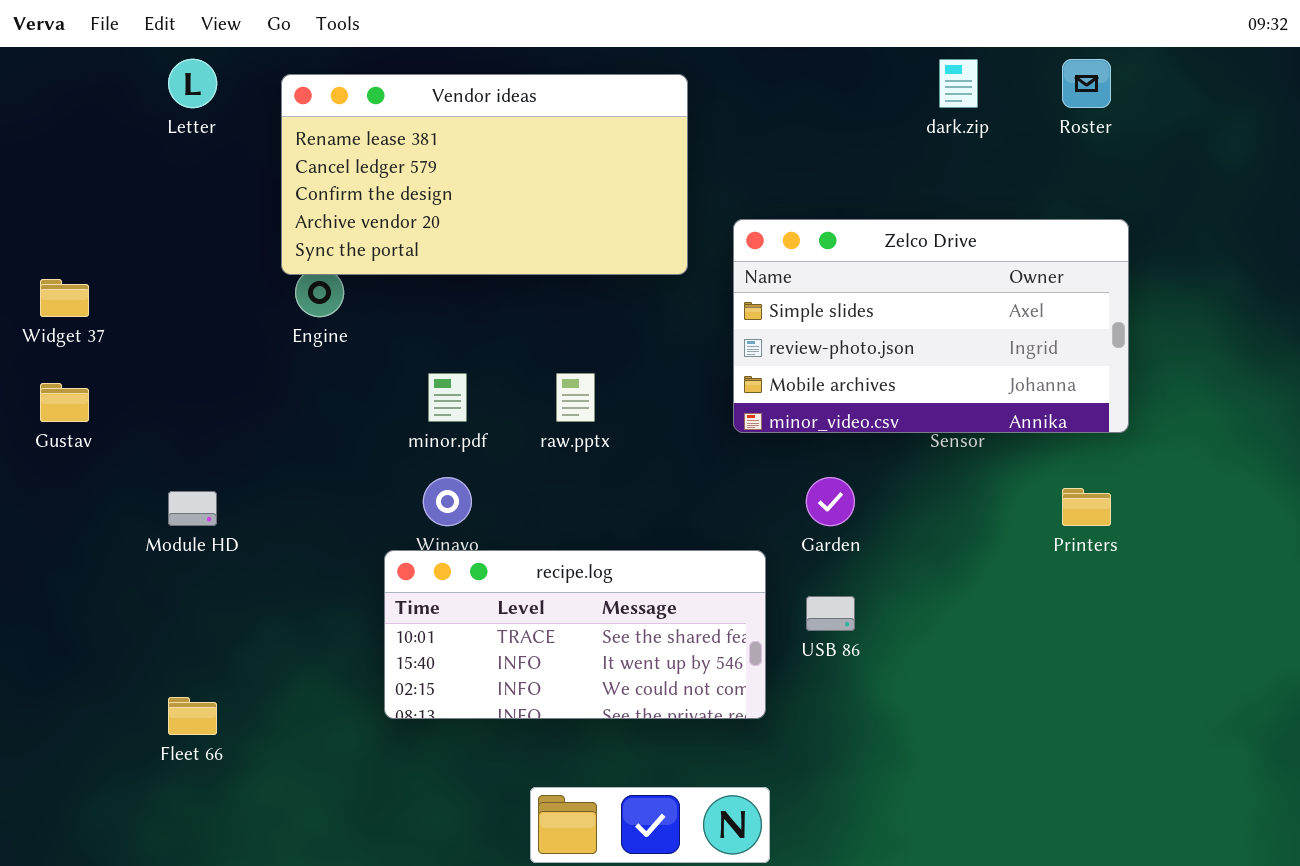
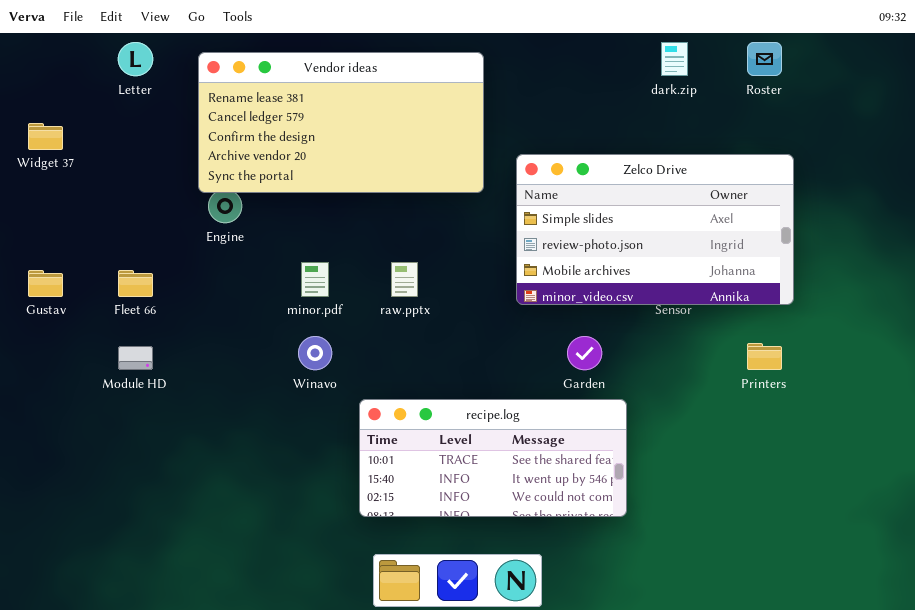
Widget 37: [40,279,89,317] -> [28,123,63,150], moved
recipe.log: [384,550,766,719] -> [359,399,627,517], moved
Fleet 66: [168,697,217,735] -> [118,270,153,297], moved

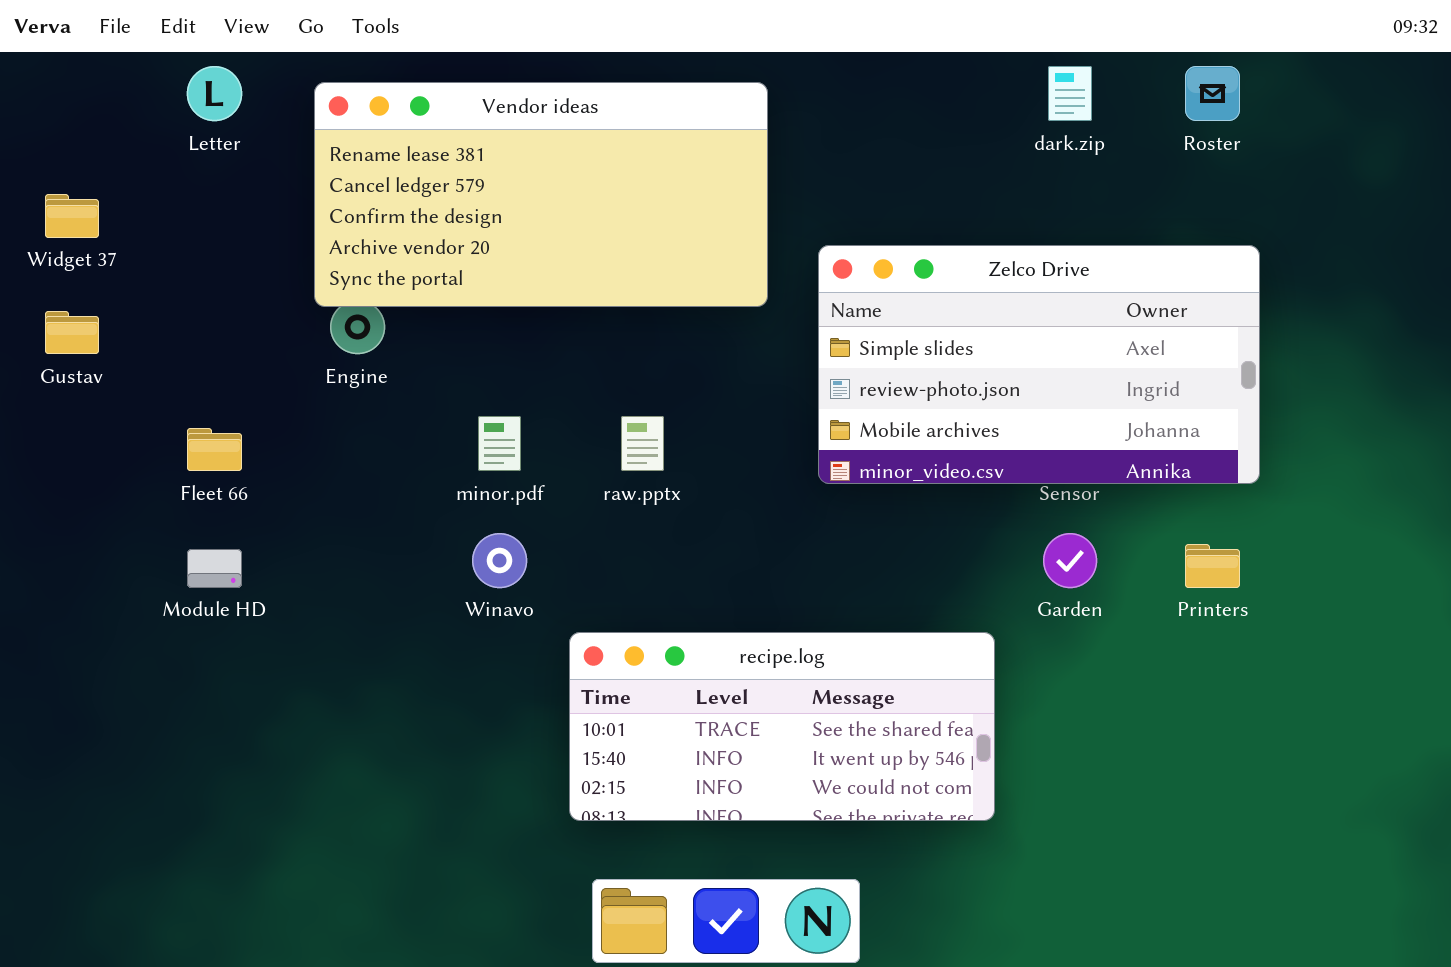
Gustav: [28,270,63,297] -> [45,311,99,354], moved
Garden: [567,336,602,370] -> [1043,533,1097,588], moved

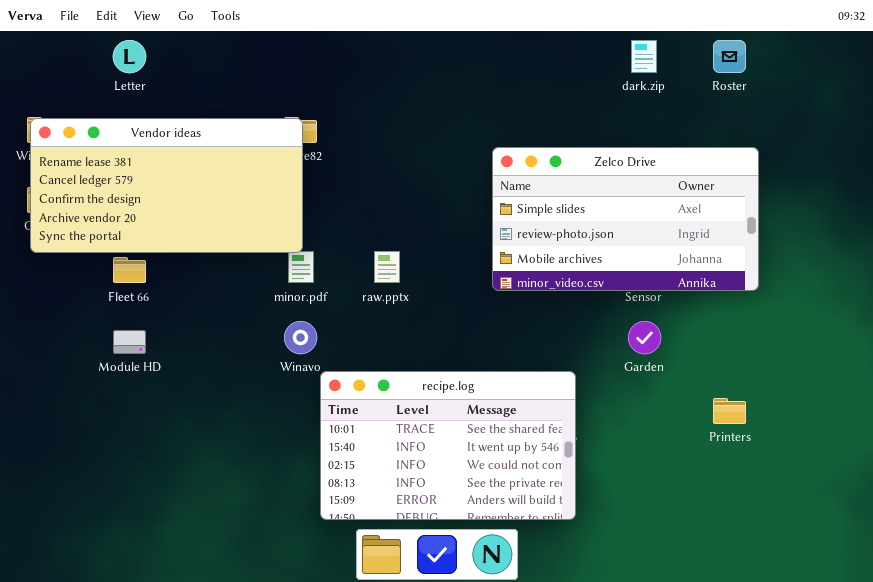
Vendor ideas: [314,82,768,307] -> [30,118,303,253], moved
Printers: [1185,544,1240,588] -> [713,398,746,424], moved
recipe.log: [569,632,995,821] -> [320,371,576,520], moved, resized

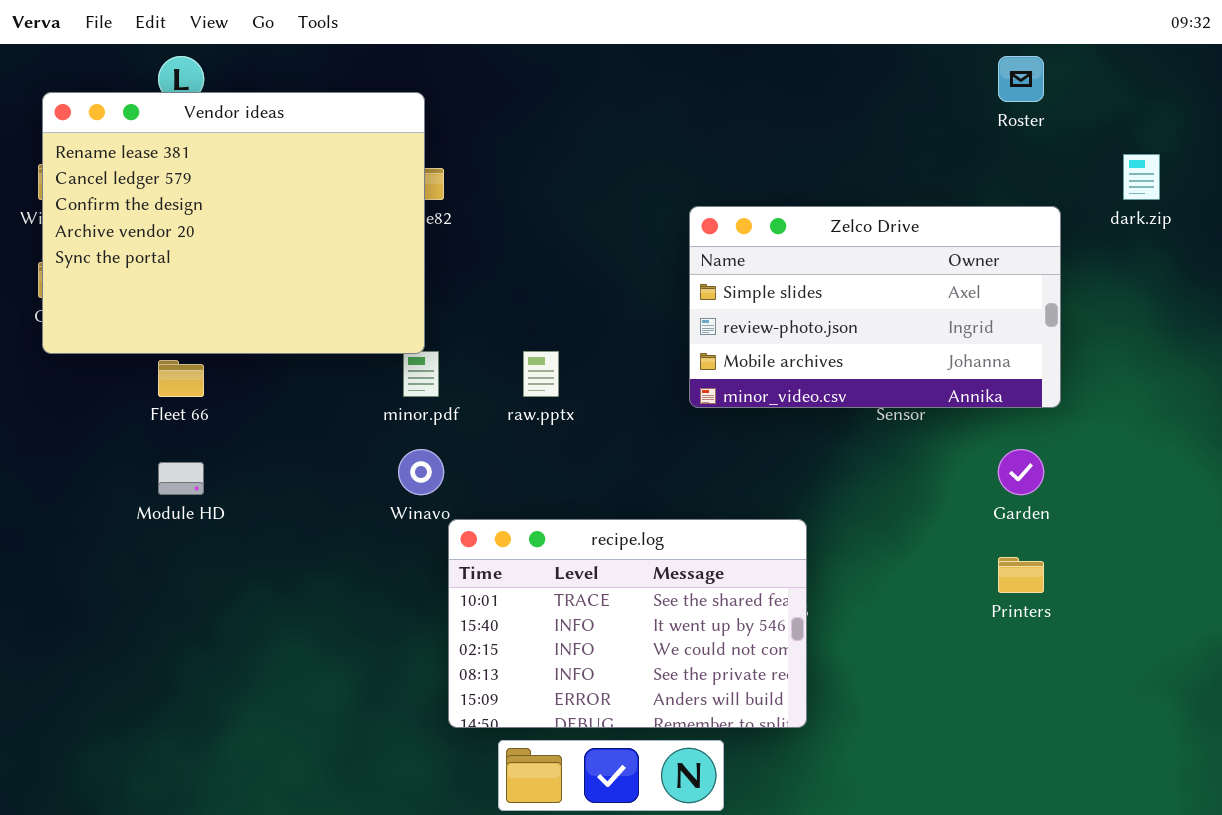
dark.zip: [631,40,657,73] -> [1123,154,1160,200], moved
Vendor ideas: [30,118,303,253] -> [42,92,425,354], resized
Garden: [628,321,661,354] -> [998,449,1044,495], moved

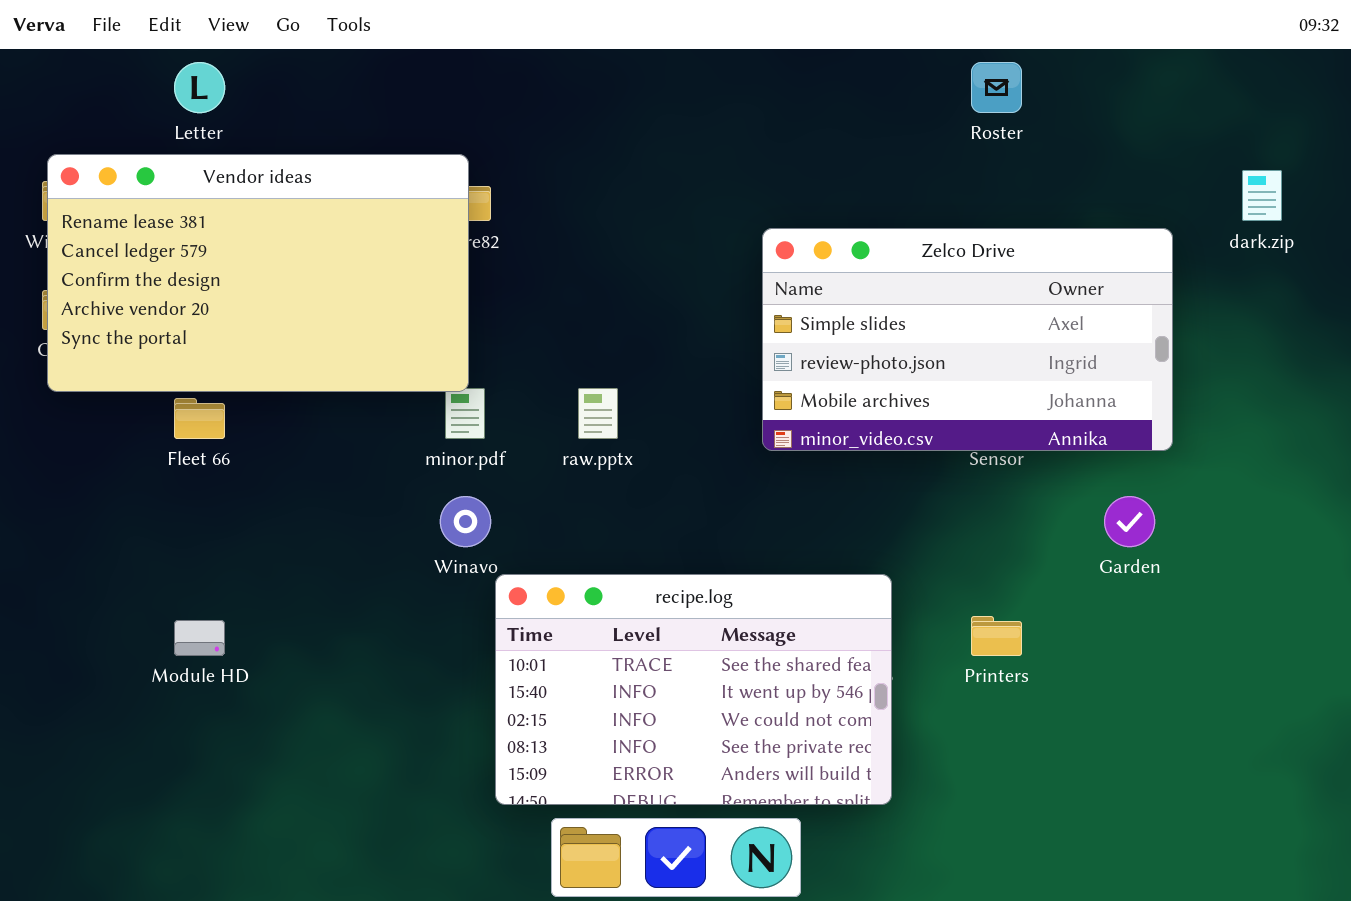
Roster: [998,56,1044,102] -> [971,62,1022,113], moved
Vendor ideas: [42,92,425,354] -> [47,154,469,392], resized
Module HD: [158,462,204,495] -> [174,620,225,656], moved
Printers: [998,557,1044,593] -> [971,616,1022,656], moved

